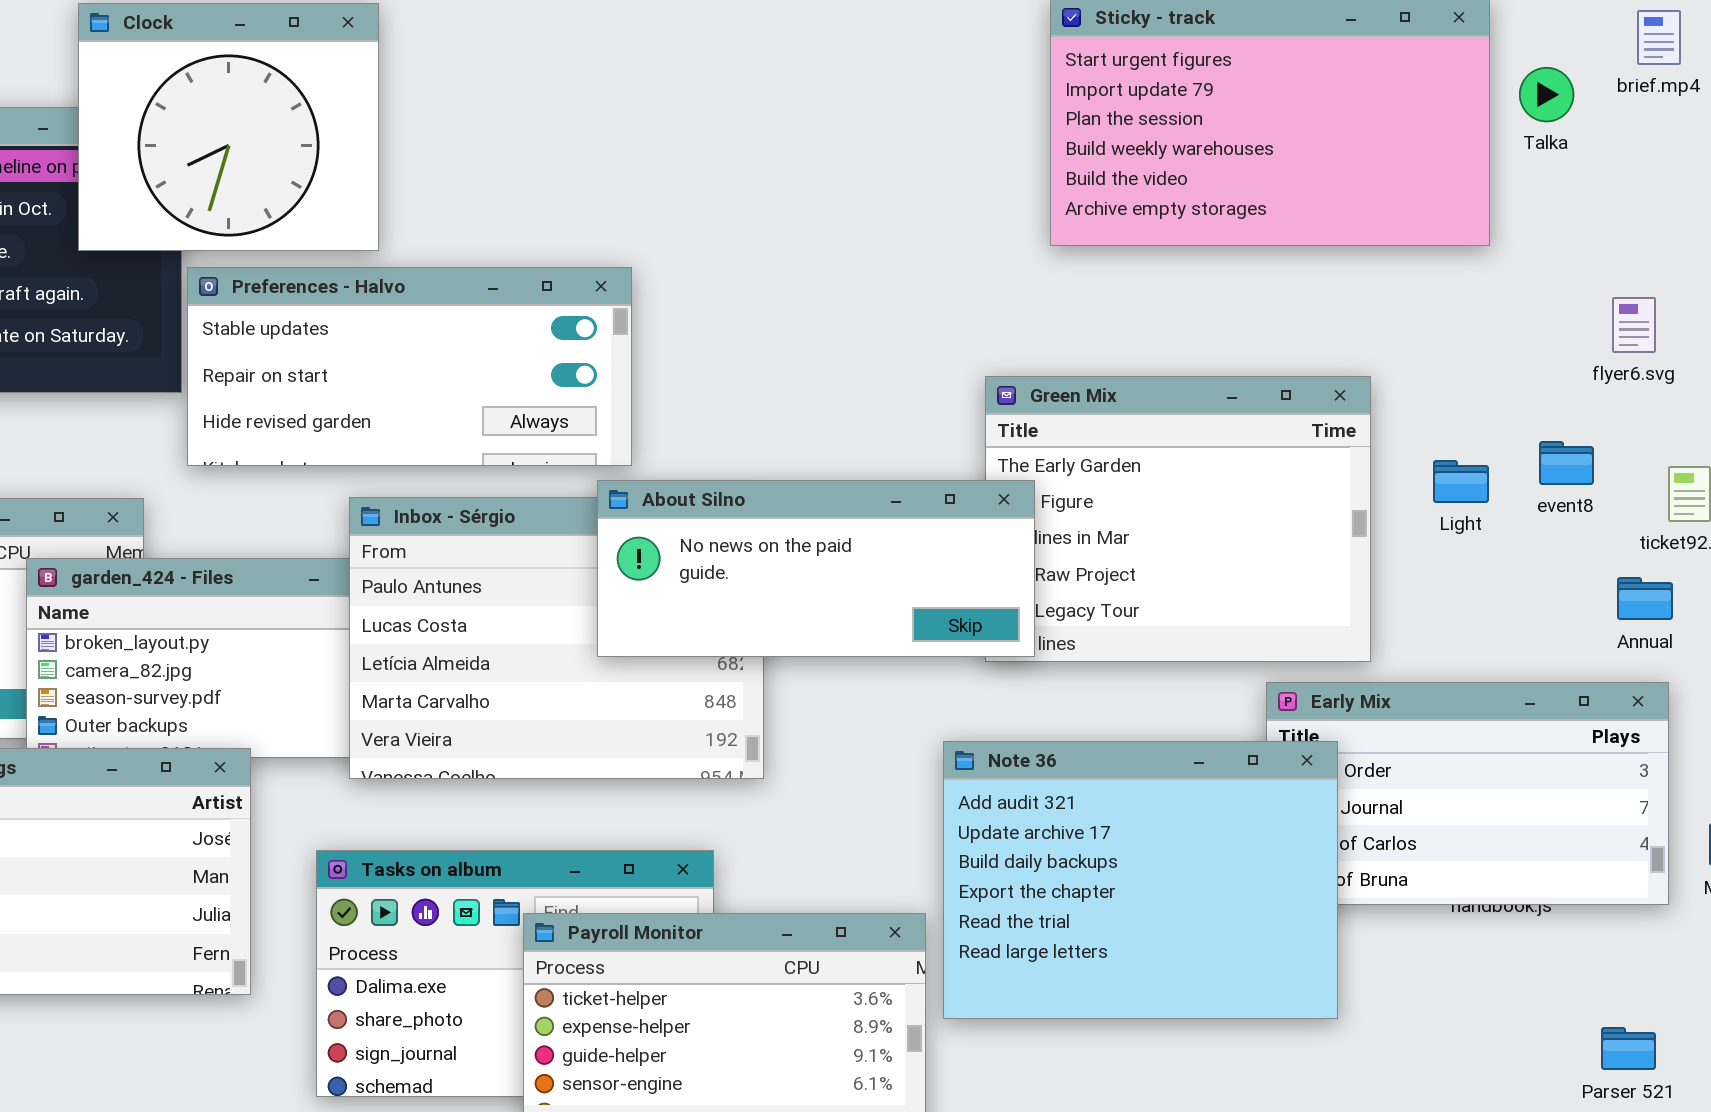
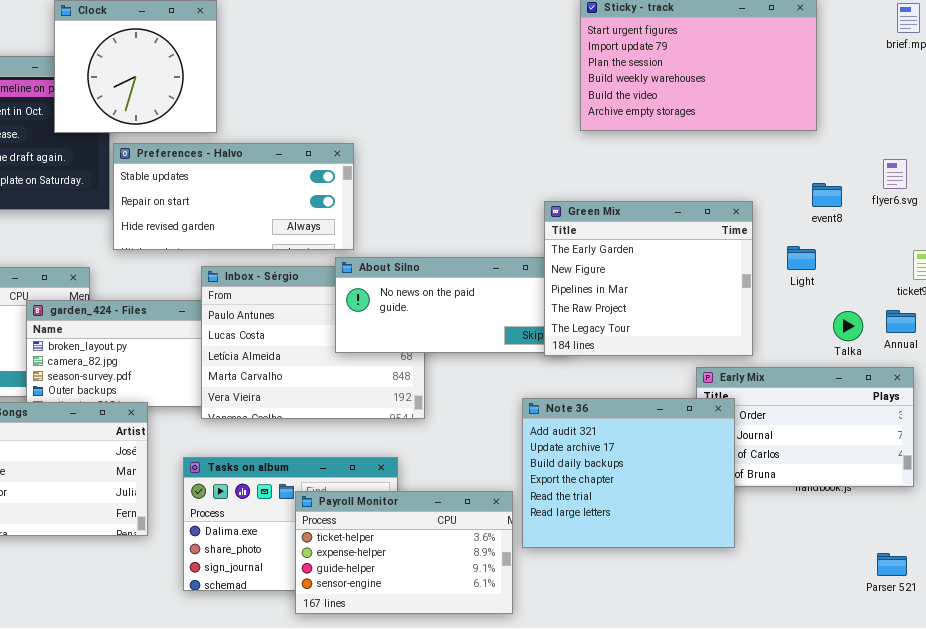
Talka: [1519,67,1574,122] -> [833,311,863,341], moved
Green Mix: [985,376,1371,662] -> [544,201,753,356], raised
event8: [1539,441,1594,485] -> [812,183,842,207], moved

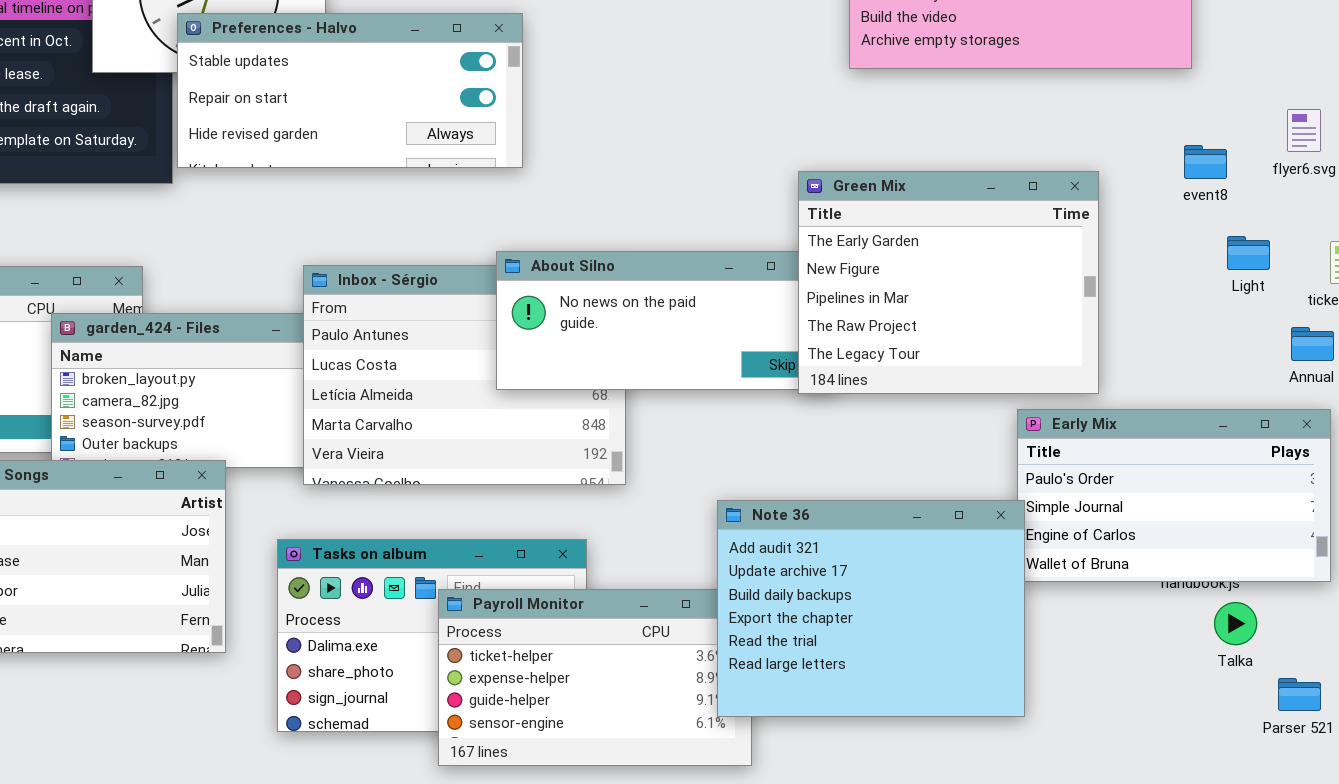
Preferences - Halvo: [113,143,354,250] -> [177,13,523,168], moved
Light: [787,246,816,270] -> [1227,236,1270,270], moved
Talka: [833,311,863,341] -> [1214,602,1257,645], moved
Note 36: [522,398,735,548] -> [717,500,1025,717], moved

